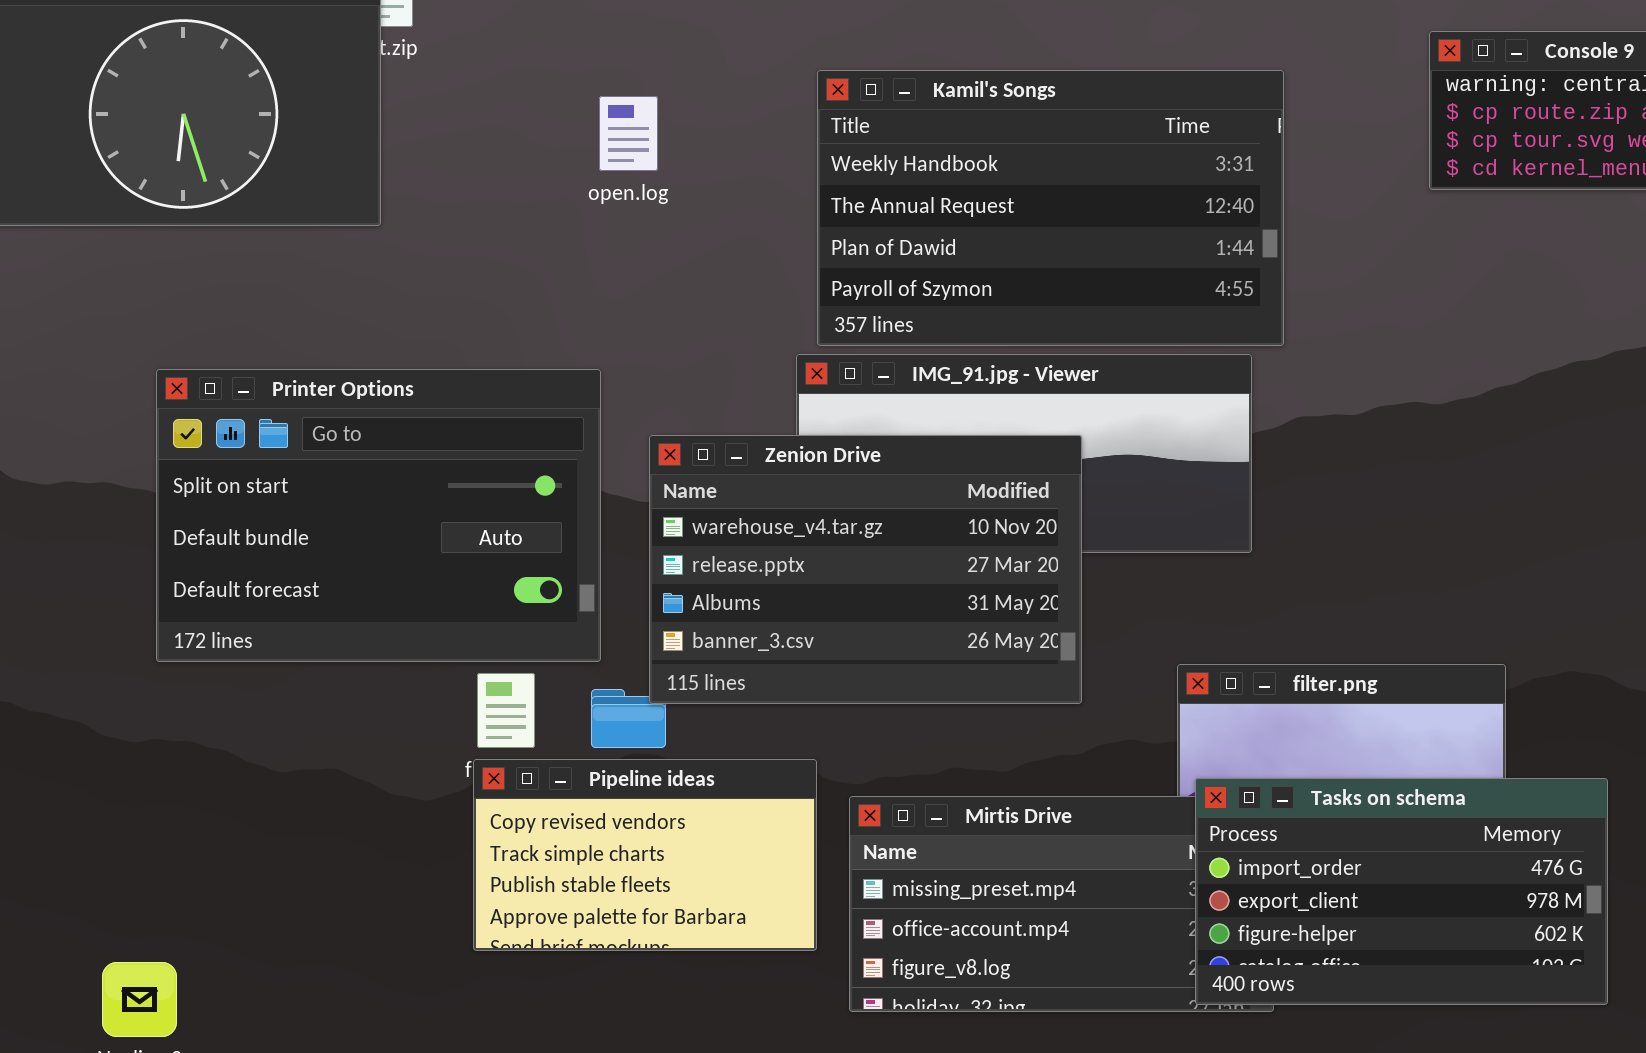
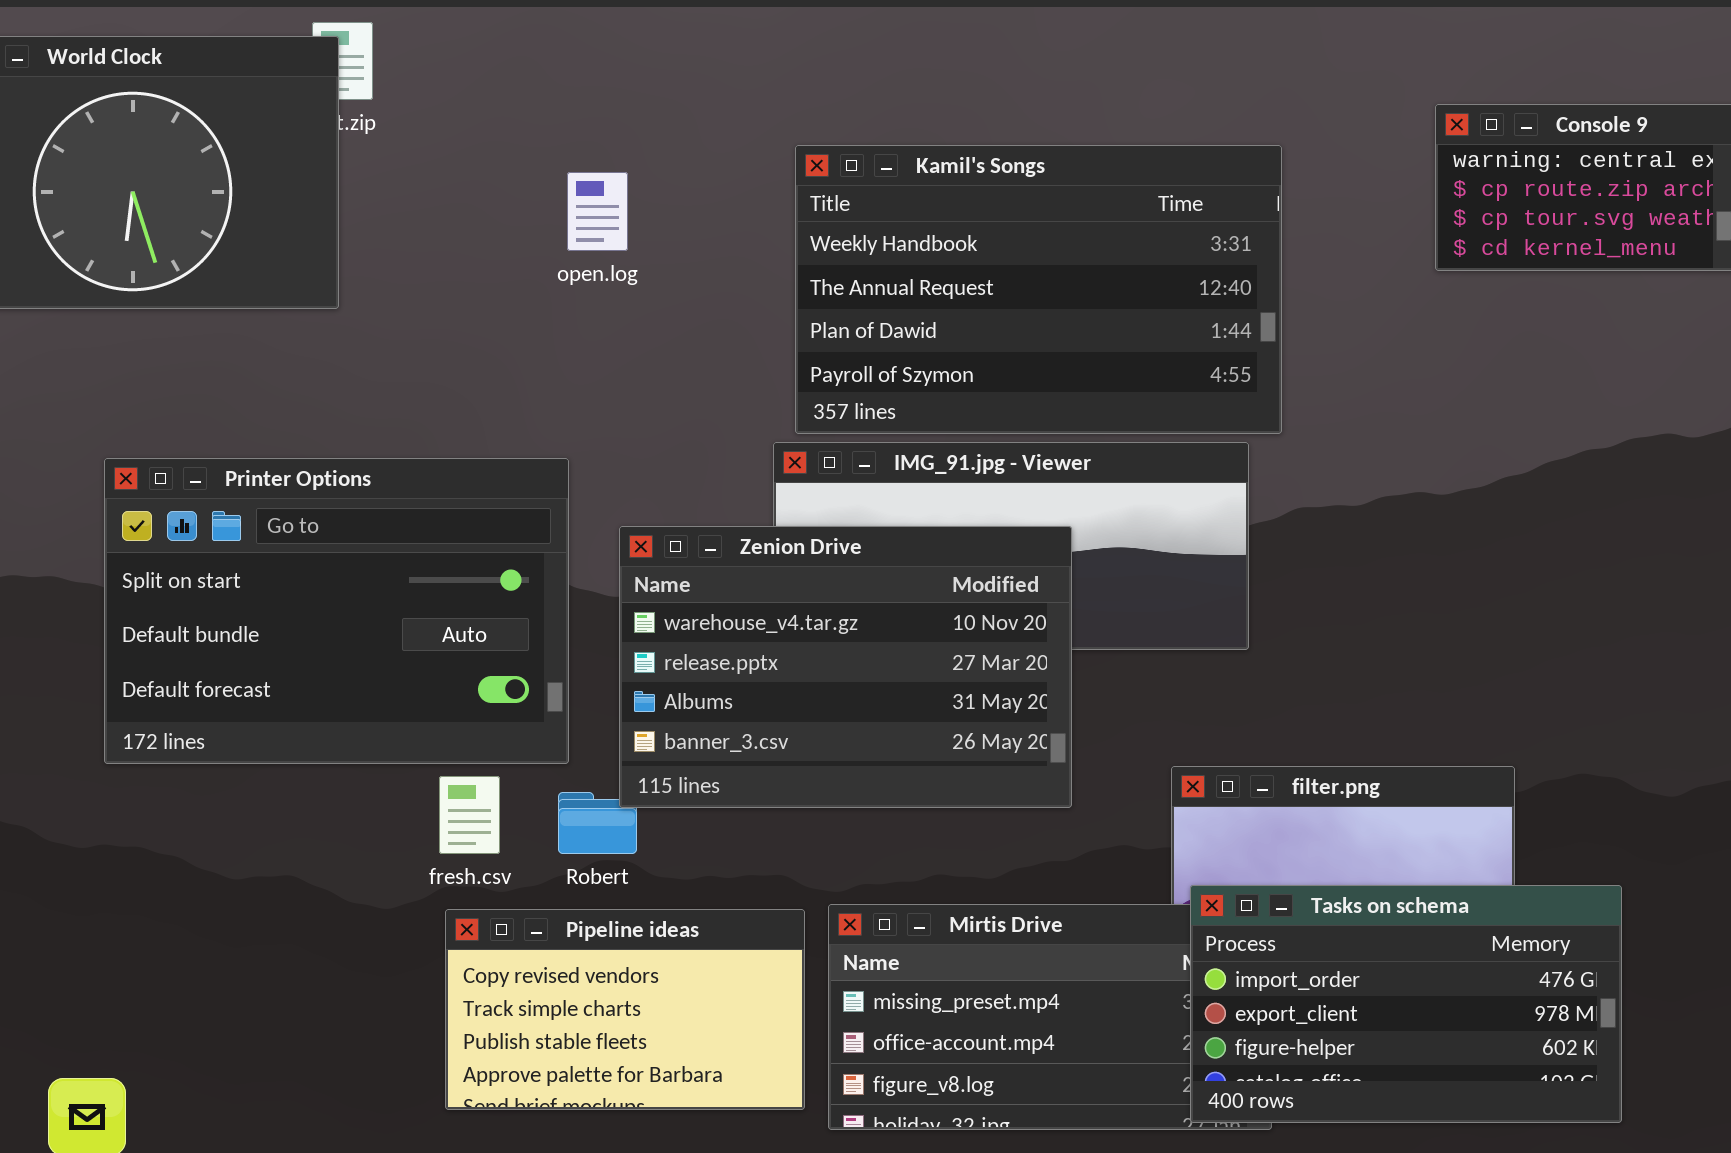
Pipeline ideas: [473,759,817,951] -> [445,909,805,1110], moved

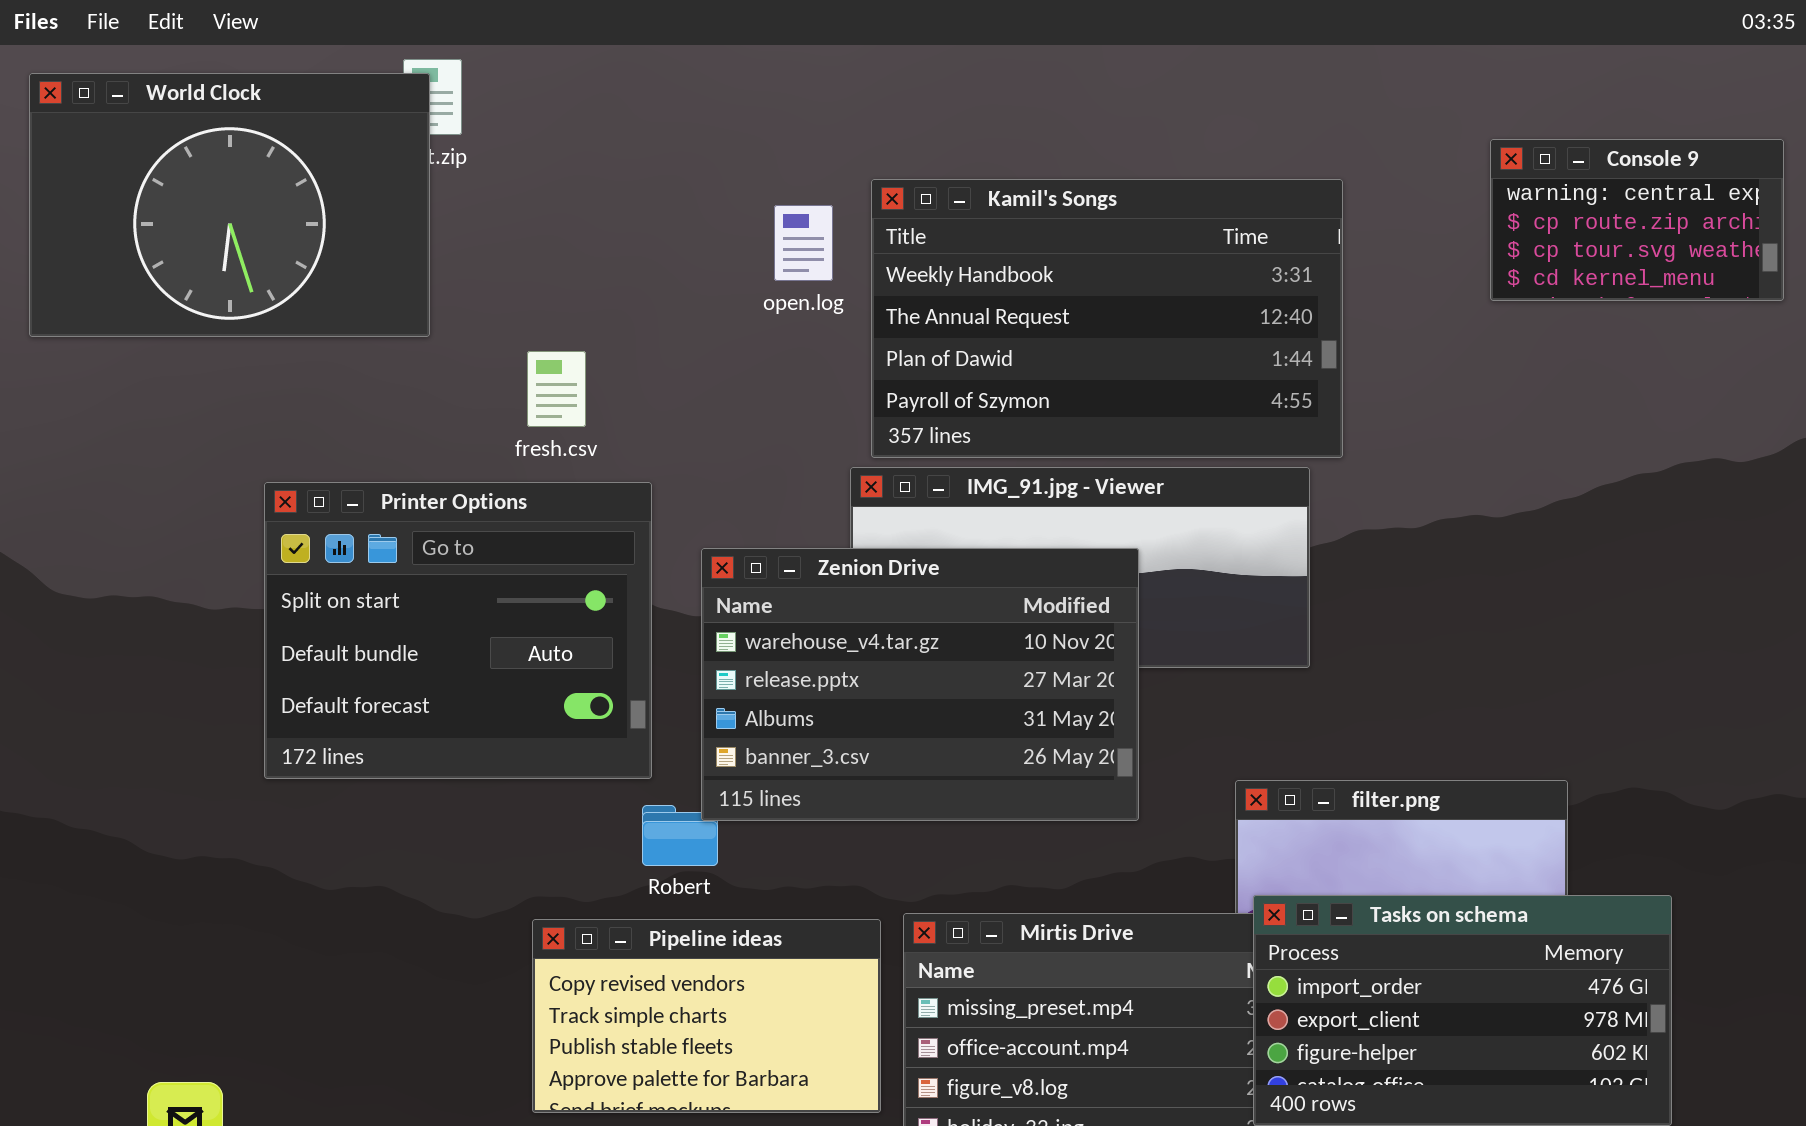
open.log: [567,172,628,251] -> [774,205,833,281], moved
Printer Options: [104,458,569,764] -> [264,482,652,779], resized
fresh.csv: [439,776,500,854] -> [527,351,586,427], moved

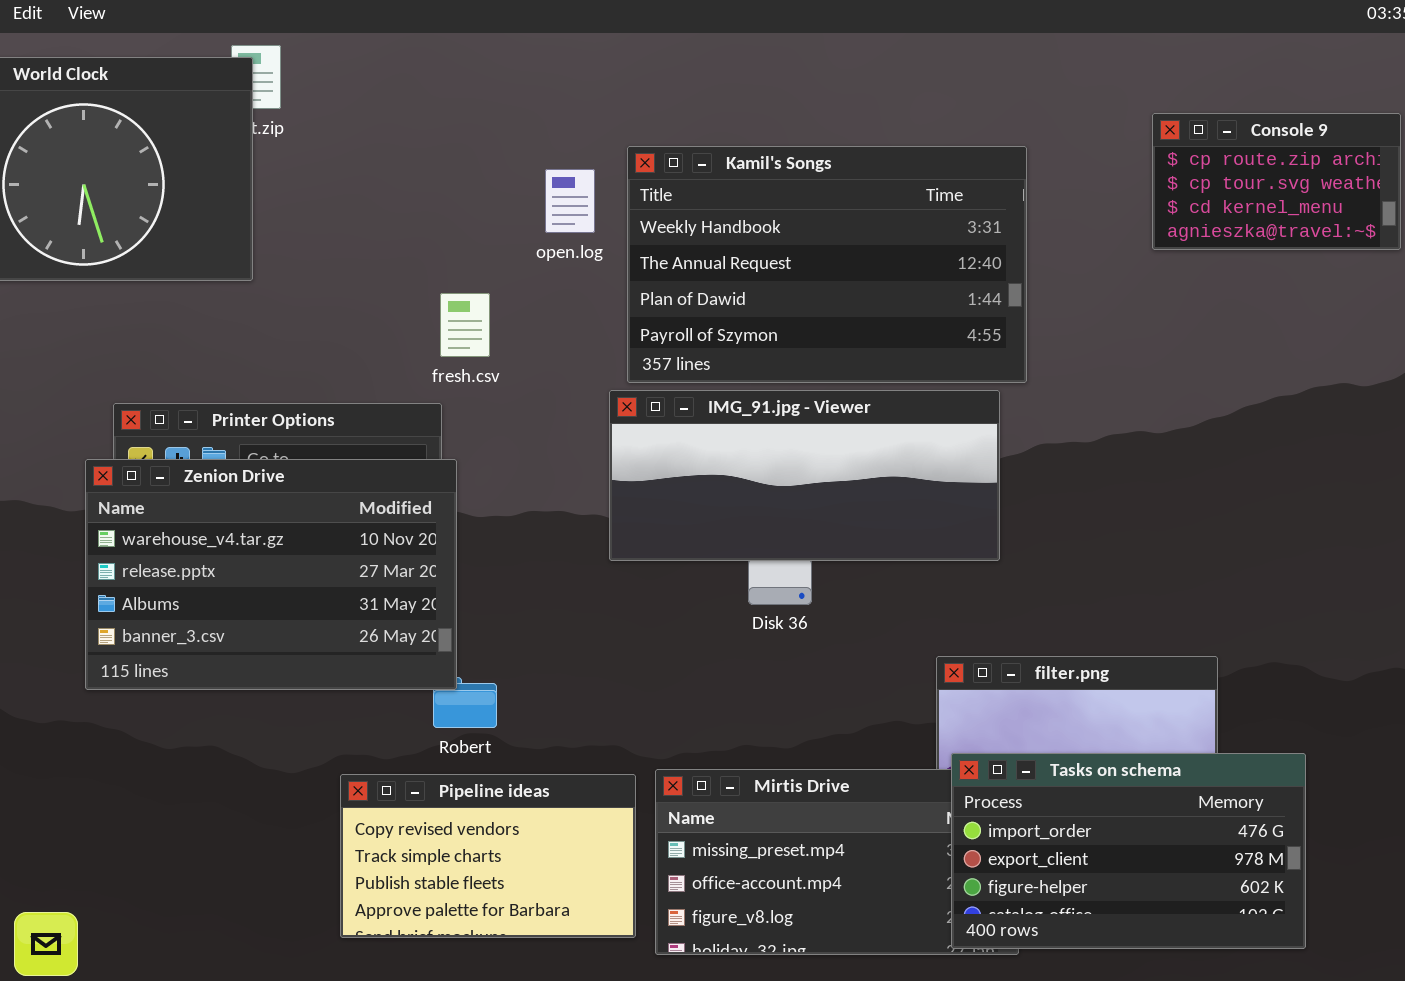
Console 9: [1490,139,1784,301] -> [1152,113,1401,250], scrolled down 1 row
fresh.csv: [527,351,586,427] -> [440,293,490,357], moved
Zenion Drive: [701,548,1139,821] -> [85,459,457,690], moved

